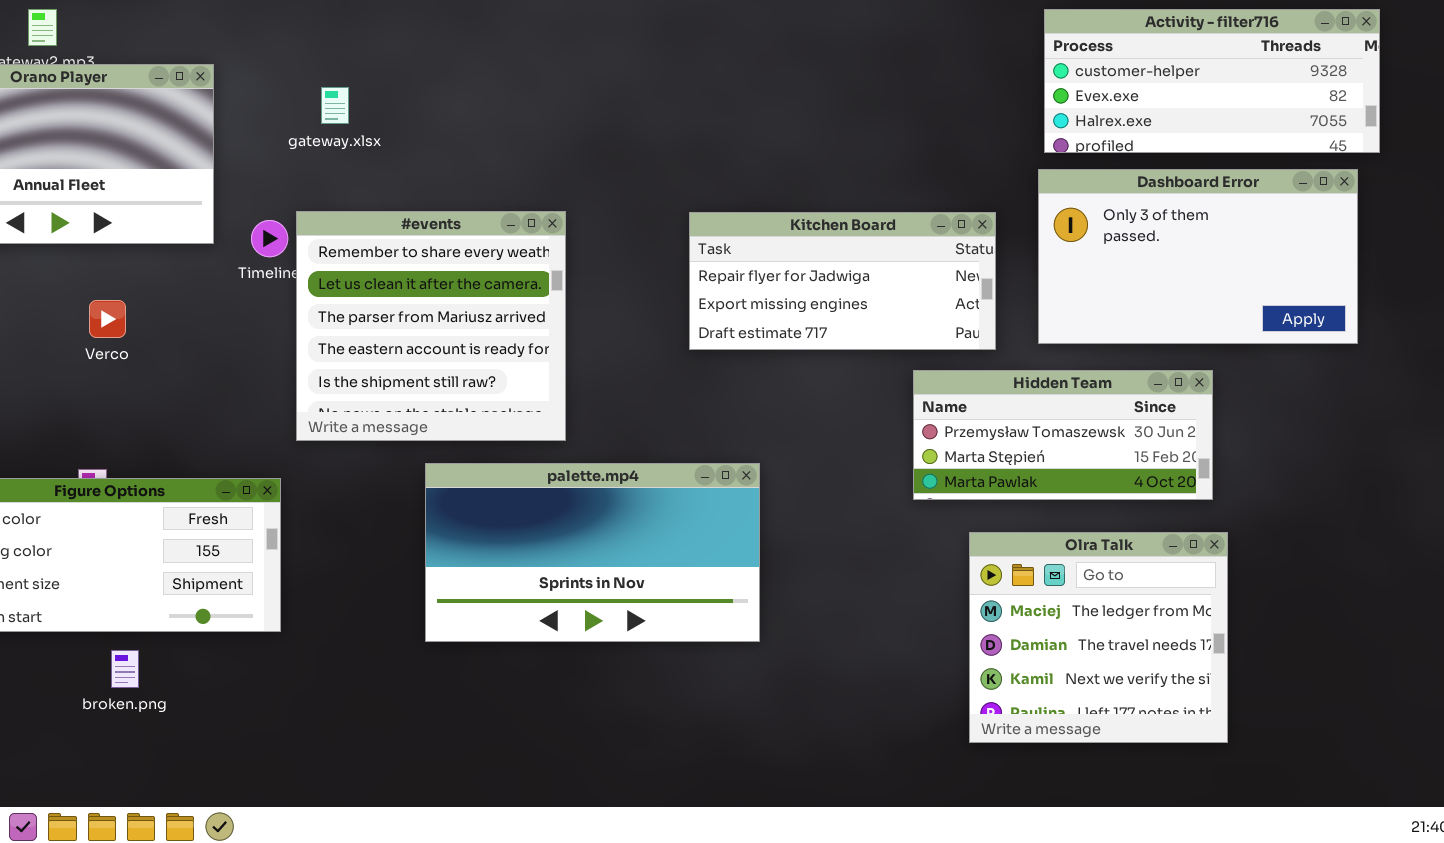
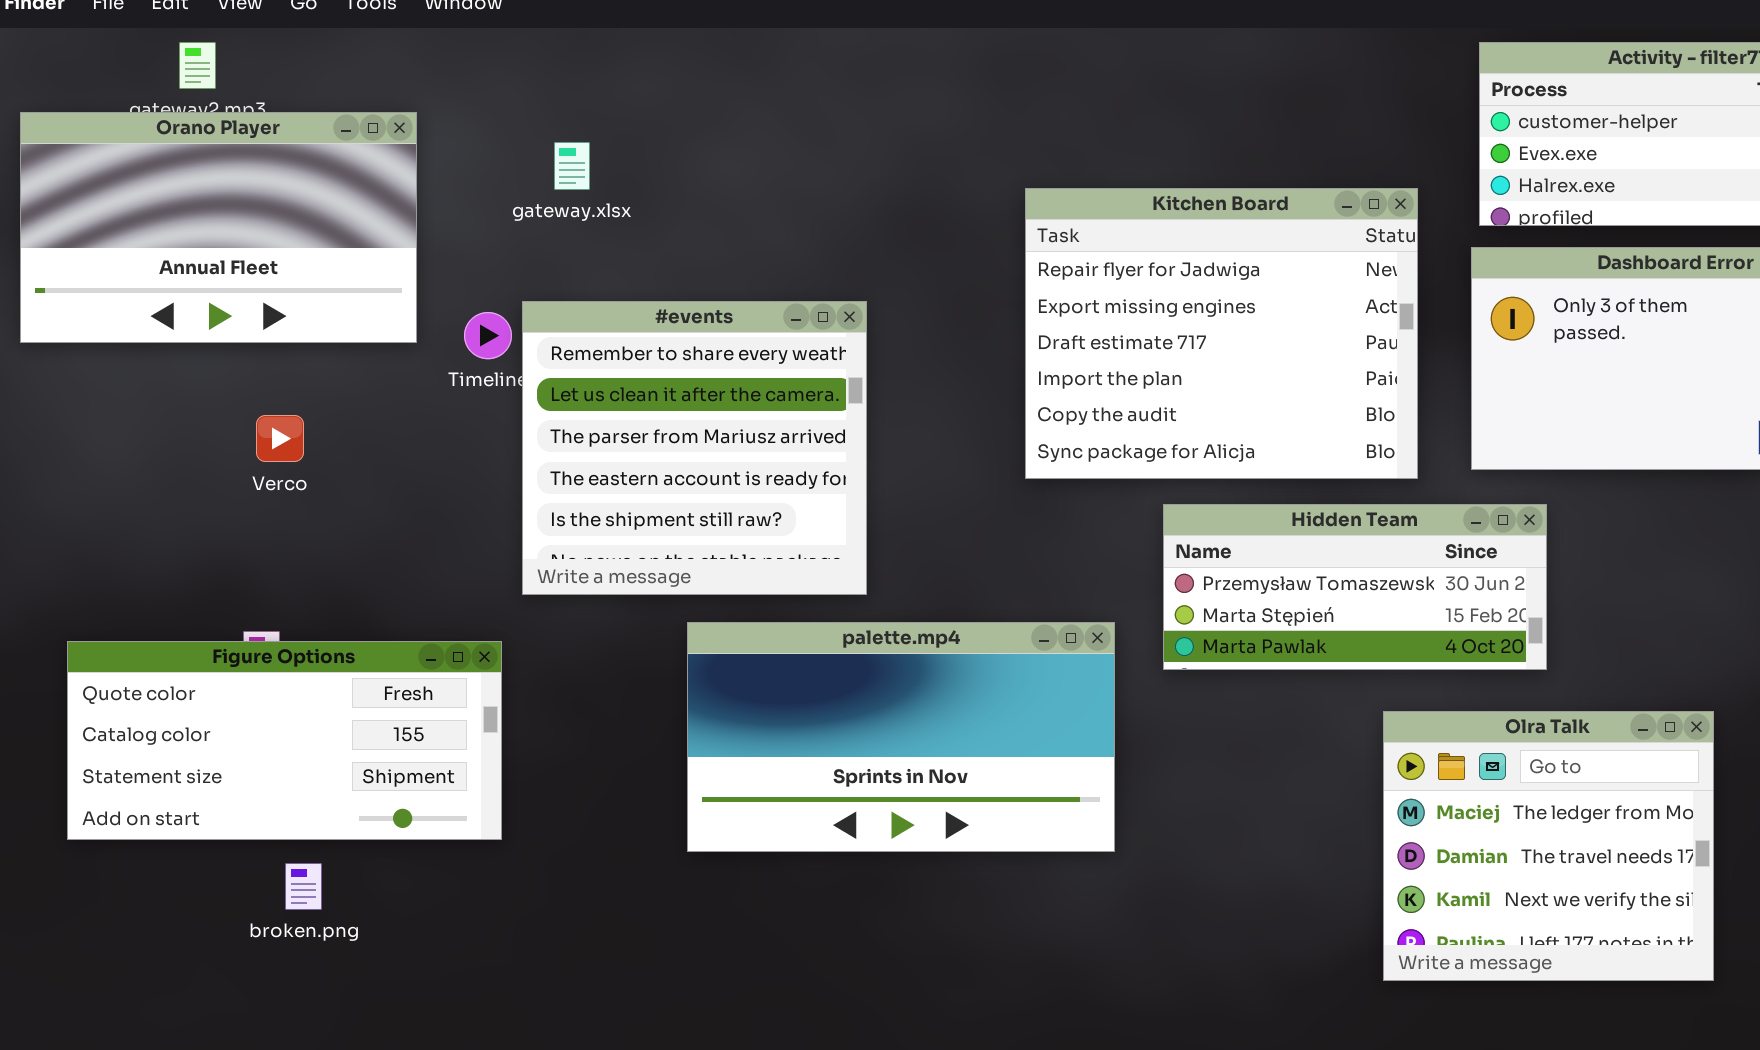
Kitchen Board: [689,212,996,350] -> [1025,188,1418,479], resized
Hidden Team: [913,370,1213,500] -> [1163,504,1547,670], moved

